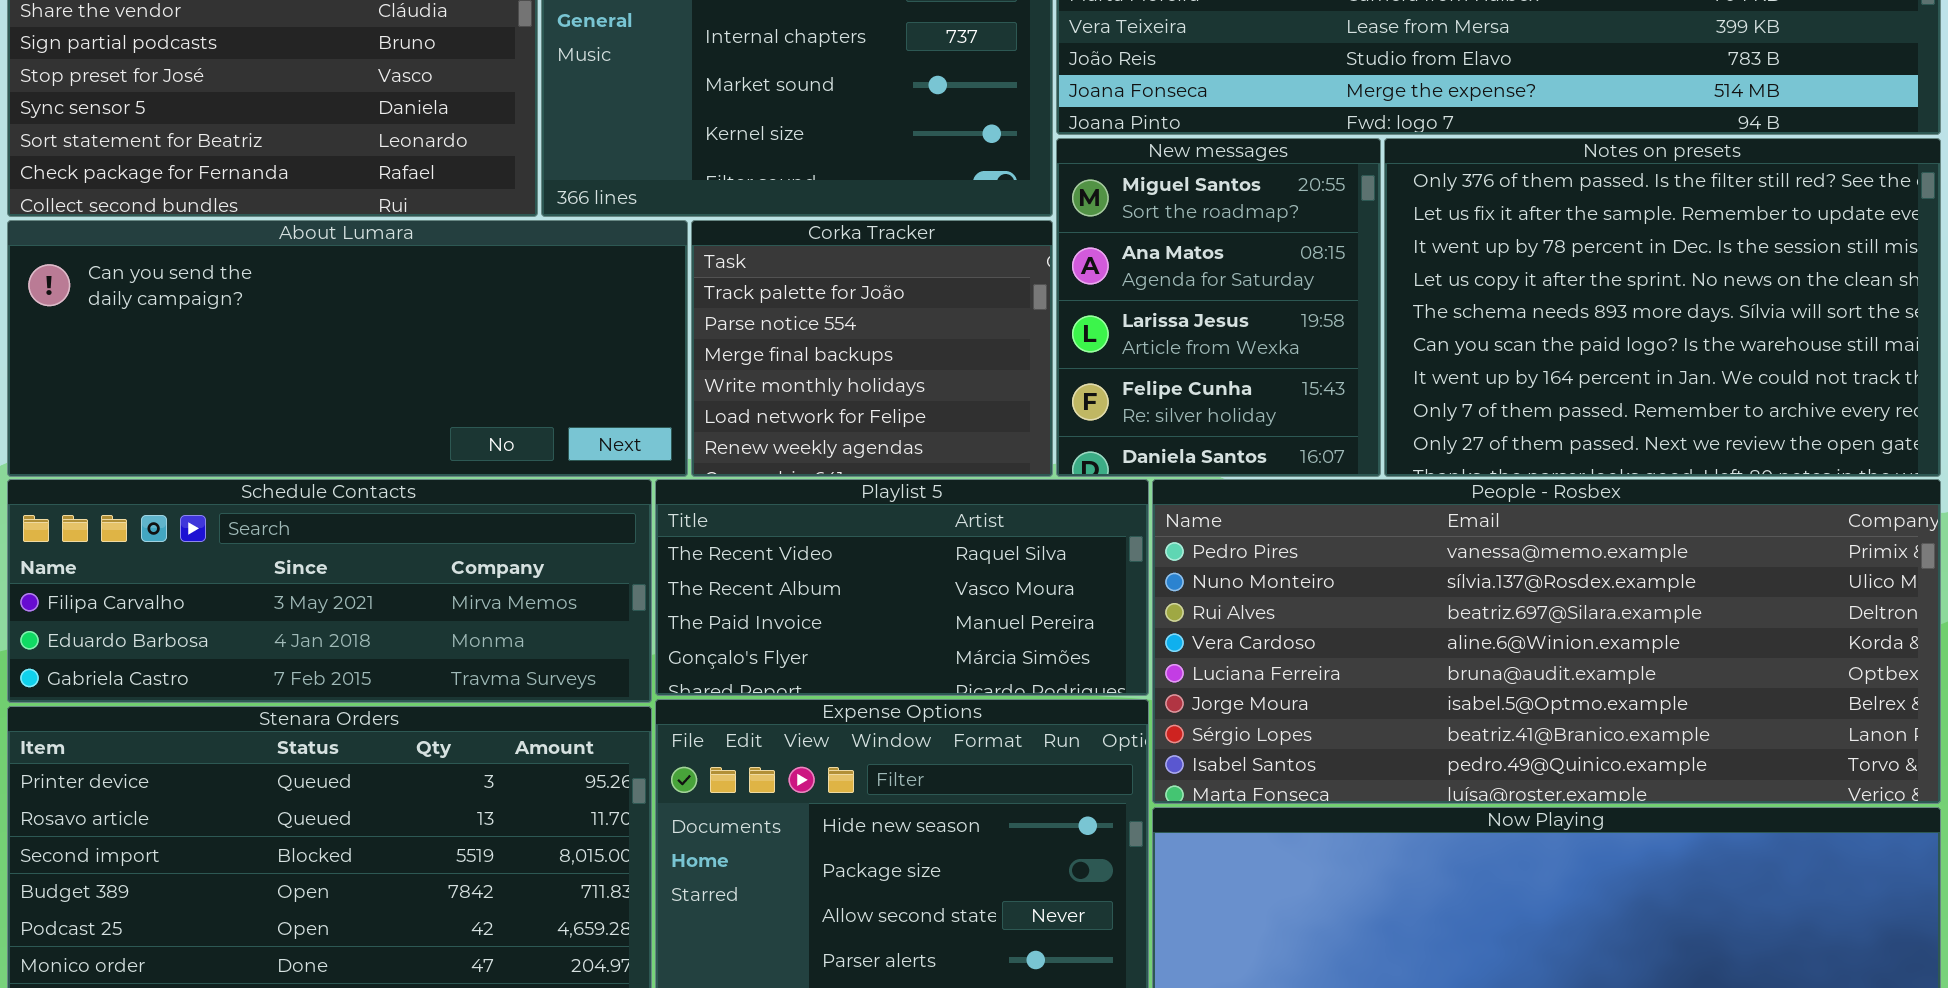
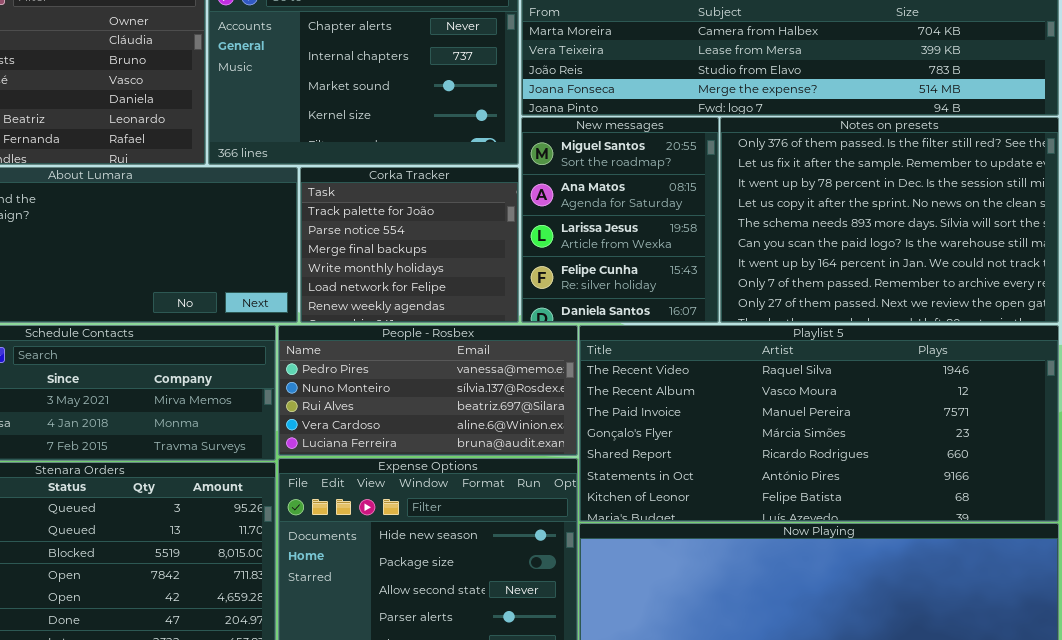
Playlist 5: [655,479,1149,696] -> [579,325,1059,522], moved, resized
People - Rosbex: [1152,479,1941,804] -> [278,325,578,456], moved, resized

